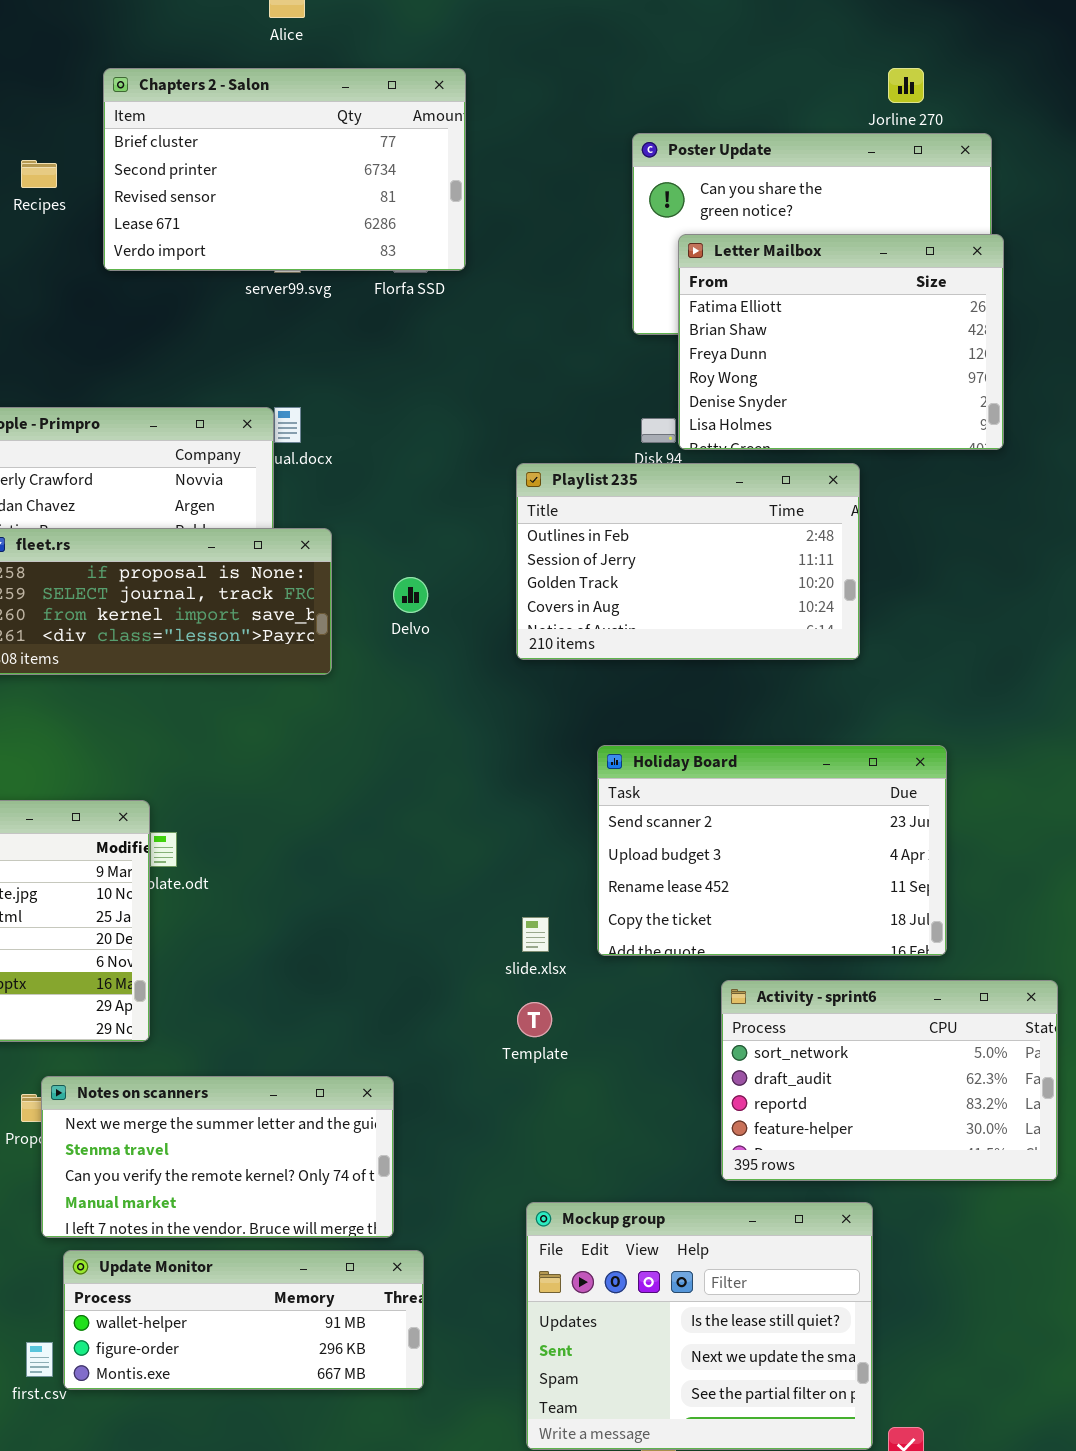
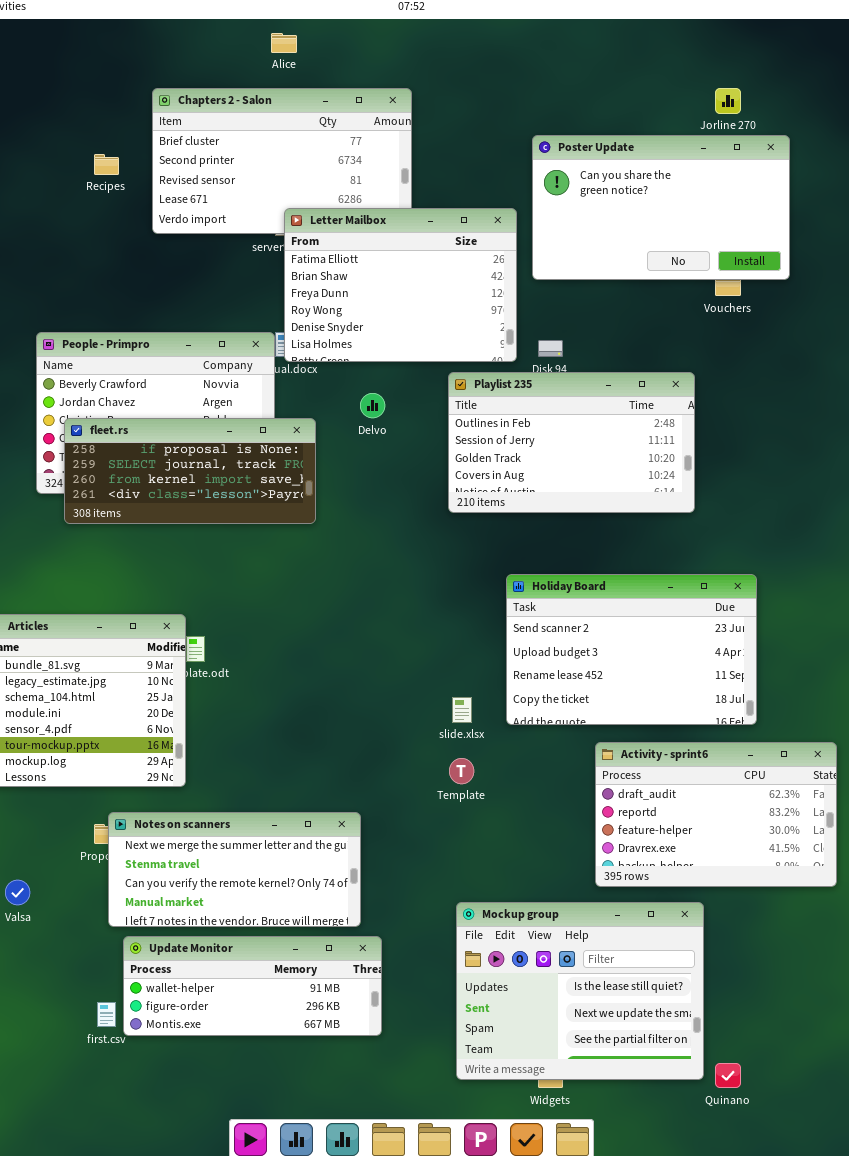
Letter Mailbox: [678,234,1004,450] -> [284,208,517,362], moved
Delvo: [393,577,428,613] -> [360,393,385,418], moved
Activity - sprint6: [721,980,1058,1181] -> [595,742,837,887], scrolled down 1 row

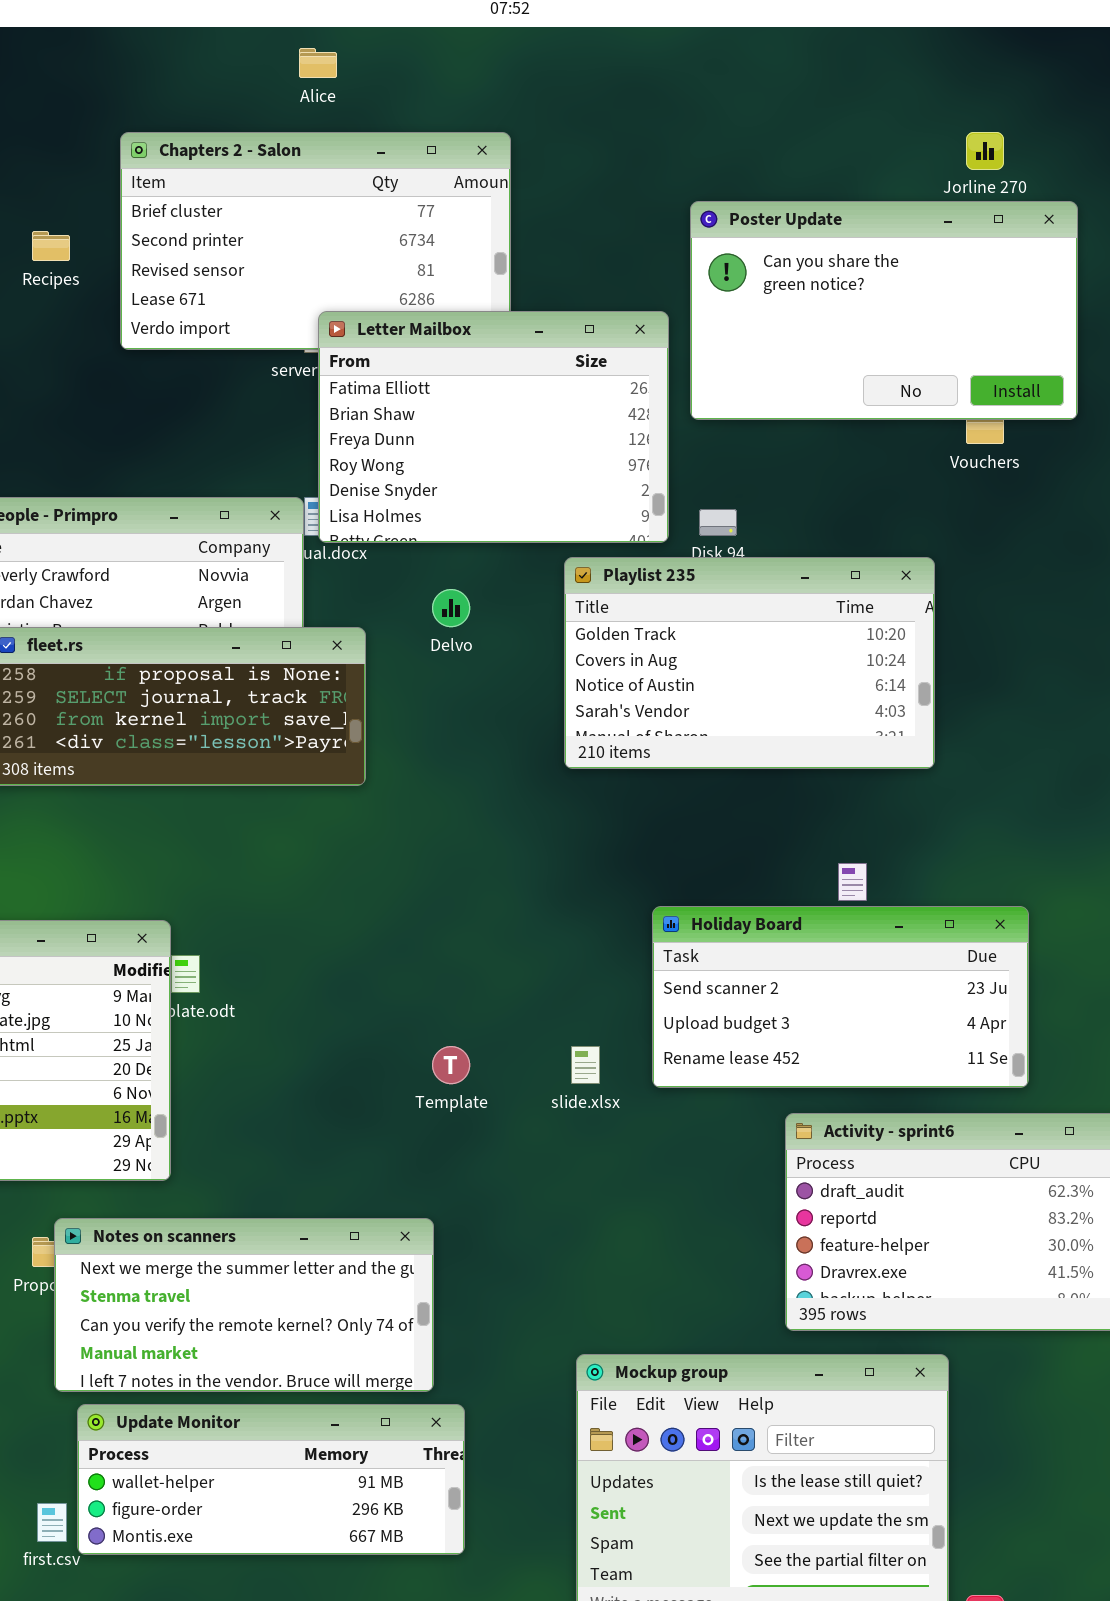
Playlist 235: [448,372,695,513] -> [564,557,935,769], scrolled down 2 rows
Holiday Board: [506,574,757,725] -> [652,906,1029,1088], resized
Template: [449,758,474,784] -> [432,1046,470,1084], moved

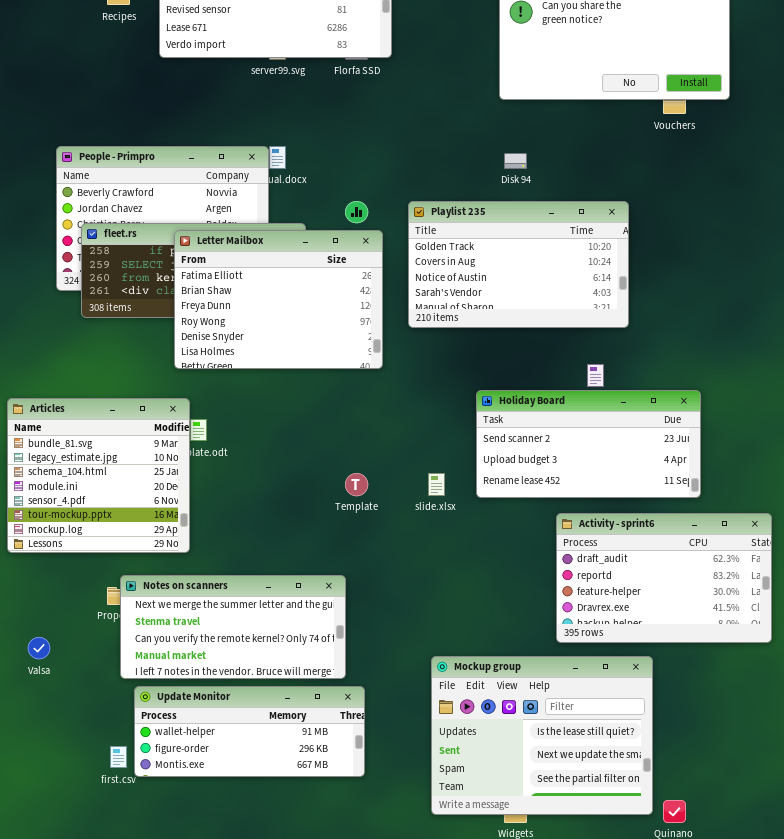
Letter Mailbox: [318,311,669,543] -> [174,230,383,369], moved
Playlist 235: [564,557,935,769] -> [408,201,629,328], moved

